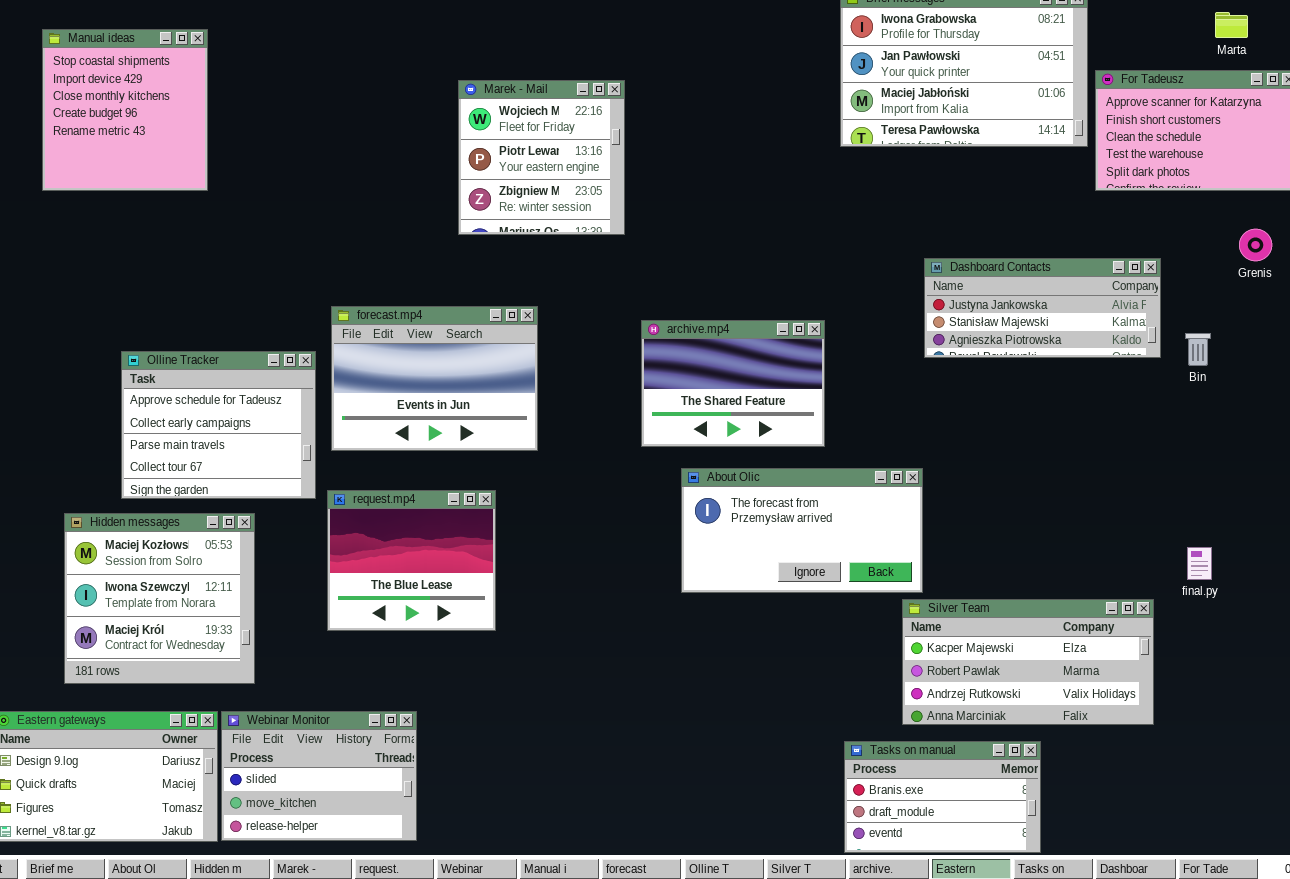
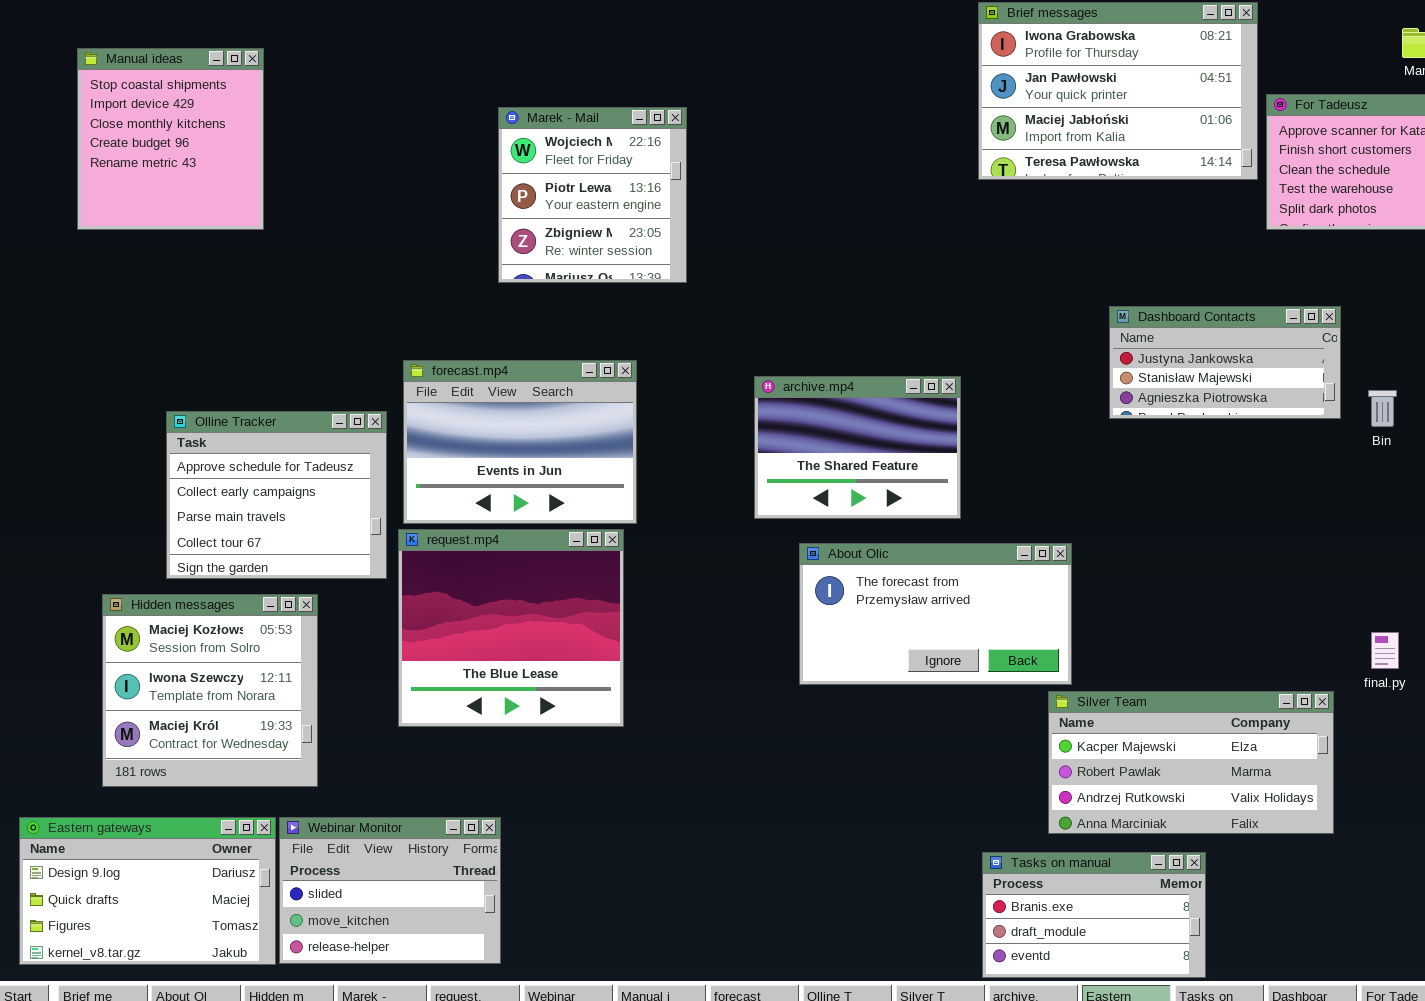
Marek - Mail: [458,80,625,235] -> [498,107,687,283], moved
Dashboard Contacts: [924,258,1161,358] -> [1109,306,1341,419], resized
request.mp4: [327,490,496,631] -> [398,529,624,727], resized

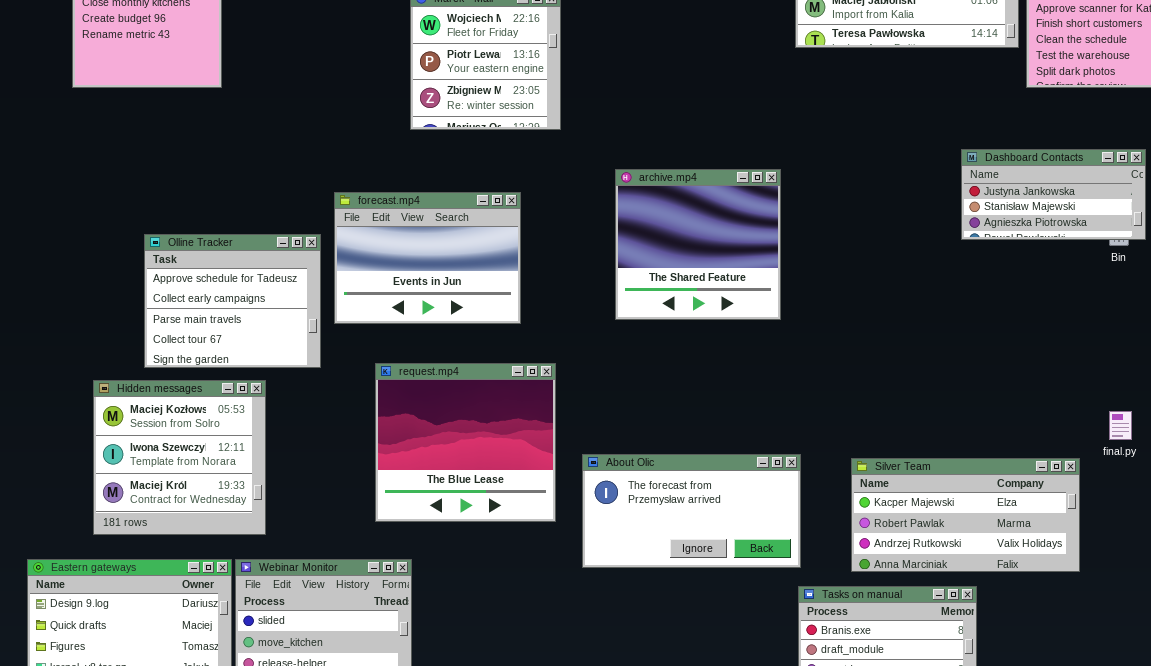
Dashboard Contacts: [1109,306,1341,419] -> [961,149,1146,240], moved
archive.mp4: [754,376,961,519] -> [615,169,781,320], resized
request.mp4: [398,529,624,727] -> [375,363,556,522], moved
About Olic: [799,543,1072,685] -> [582,454,801,568], moved

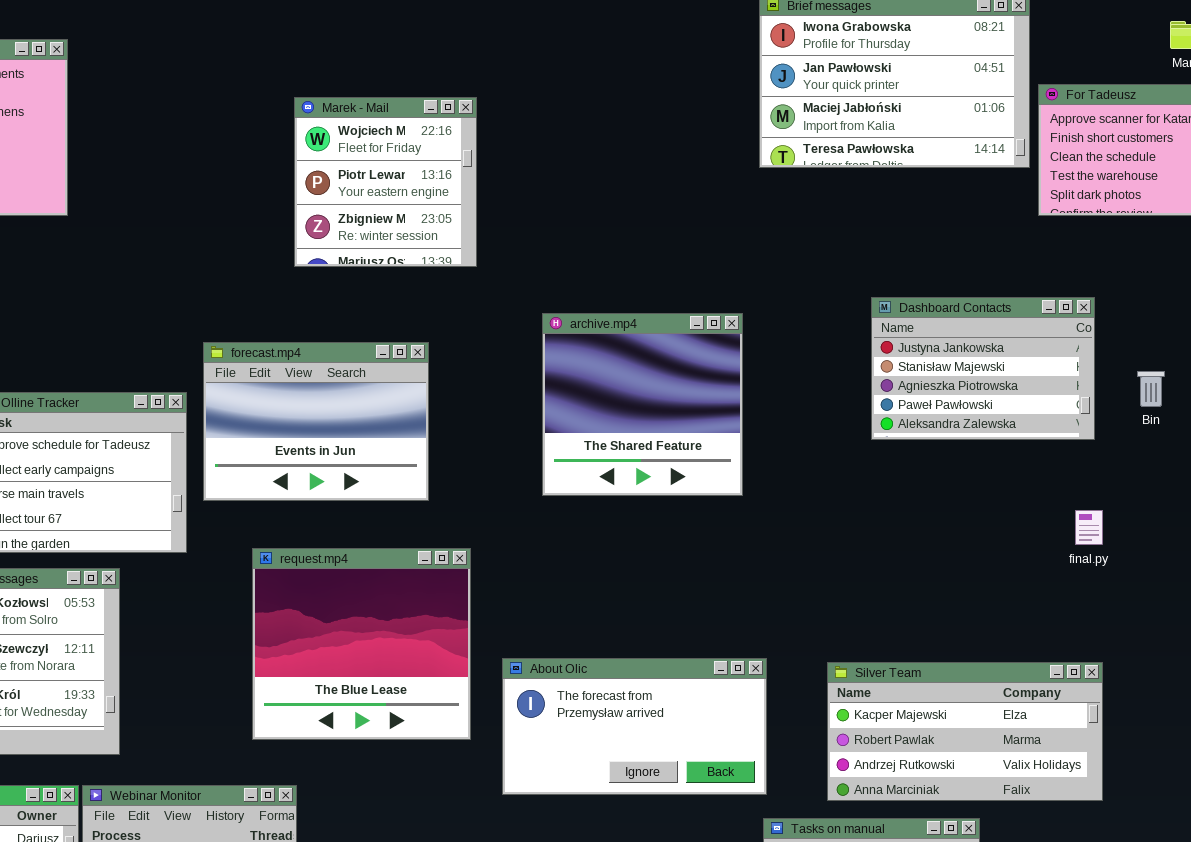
Dashboard Contacts: [961,149,1146,240] -> [871,297,1095,440], moved, resized
final.py: [1109,411,1132,440] -> [1075,510,1103,545], moved

